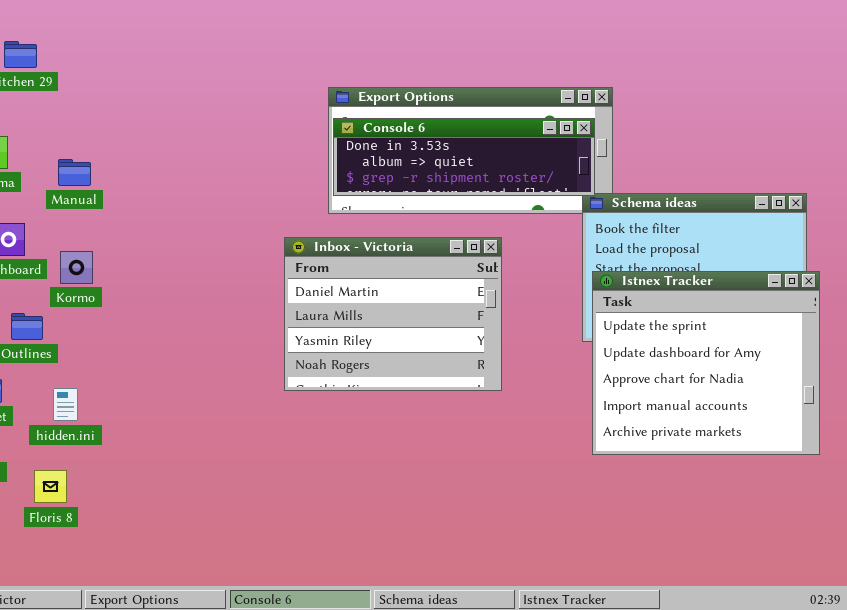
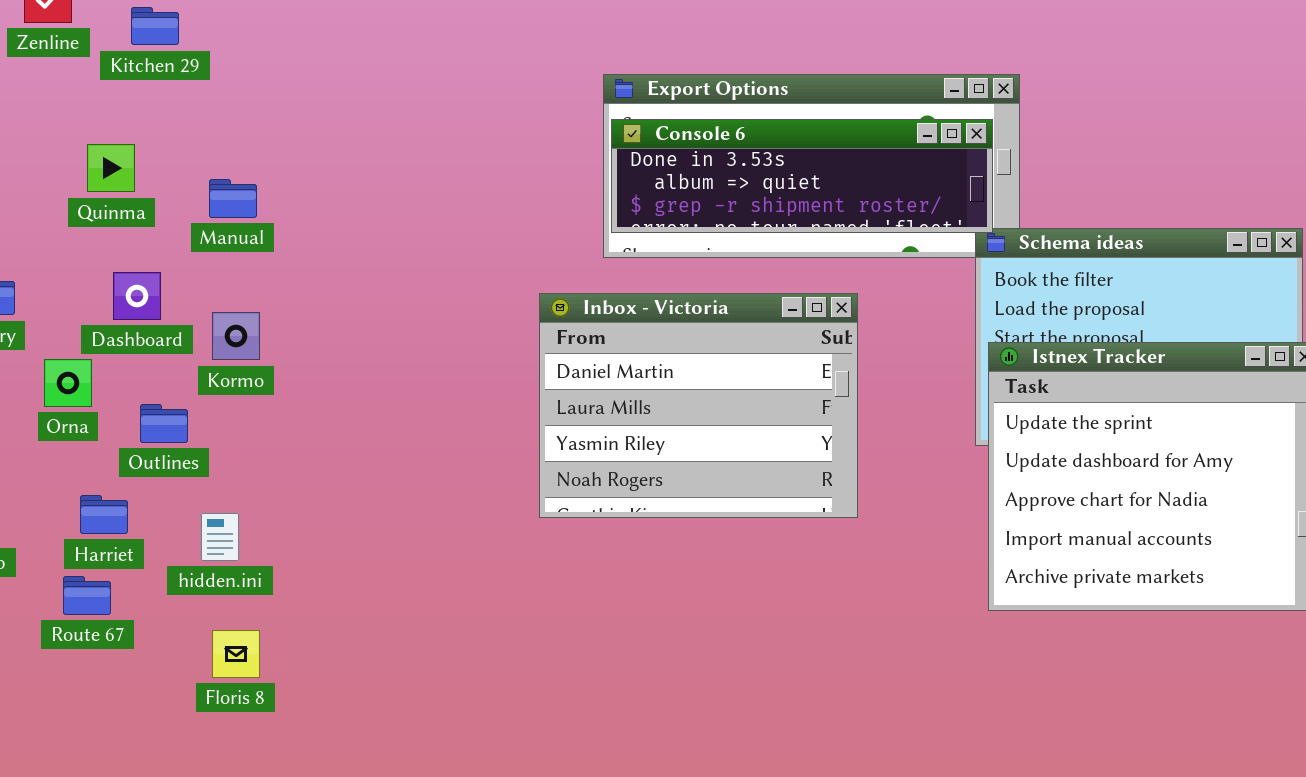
Floris 8: [34,470,67,503] -> [212,630,260,678], moved

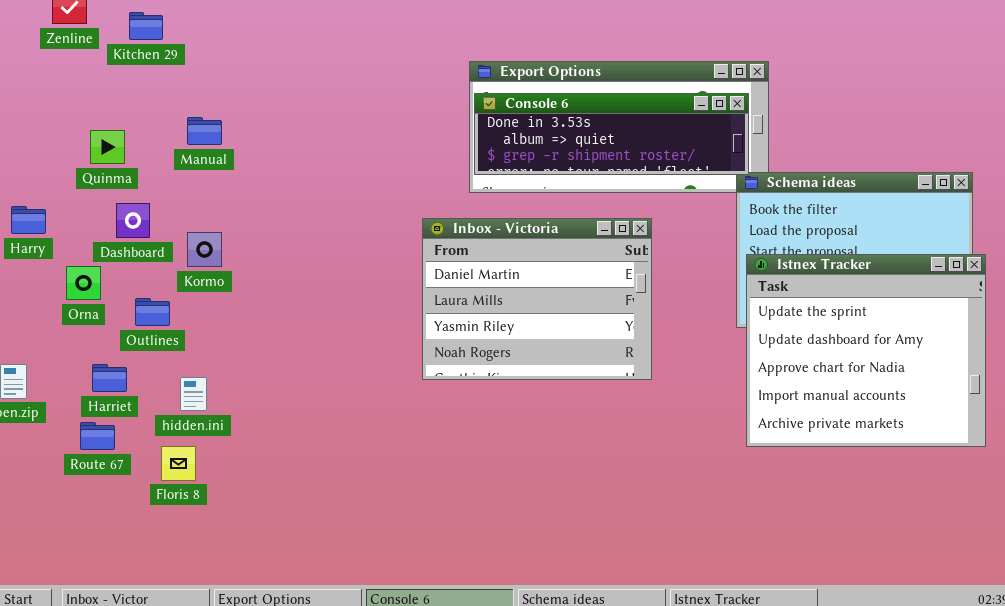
Quinma: [87,144,135,192] -> [90,130,125,164], moved
Manual: [209,179,257,218] -> [187,117,222,145], moved
Floris 8: [212,630,260,678] -> [161,446,196,481], moved

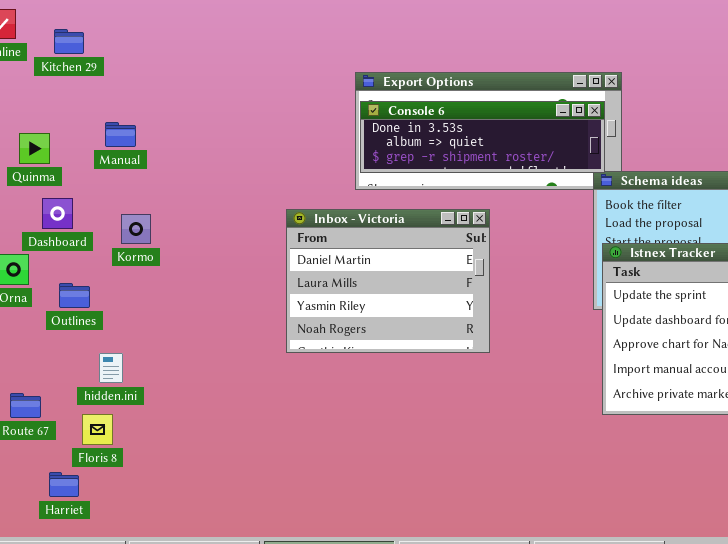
Inbox - Victoria: [422,218,652,380] -> [286,209,490,353], moved
Kormo: [187,232,222,267] -> [121,214,151,244], moved
Harriet: [92,364,127,392] -> [49,472,79,497], moved

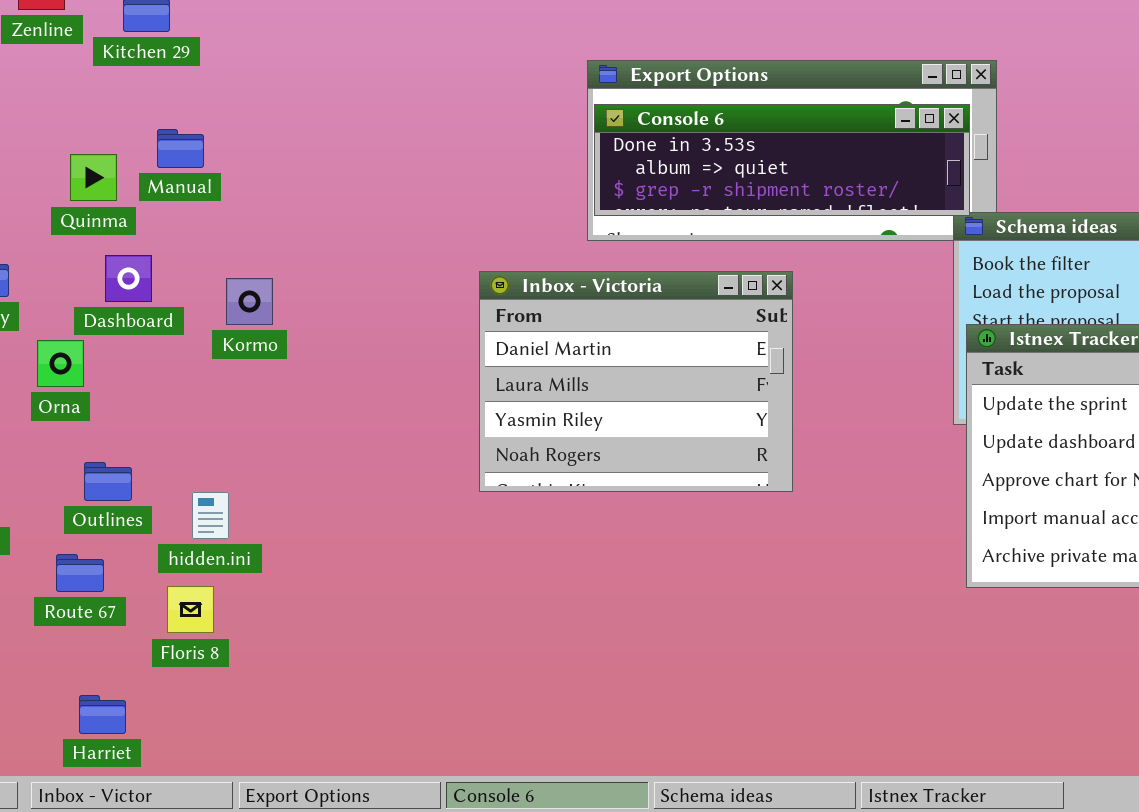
Manual: [105,122,136,147] -> [157,129,204,168], moved
Outlines: [59,283,90,308] -> [84,462,132,501], moved
Harriet: [49,472,79,497] -> [79,695,126,734], moved

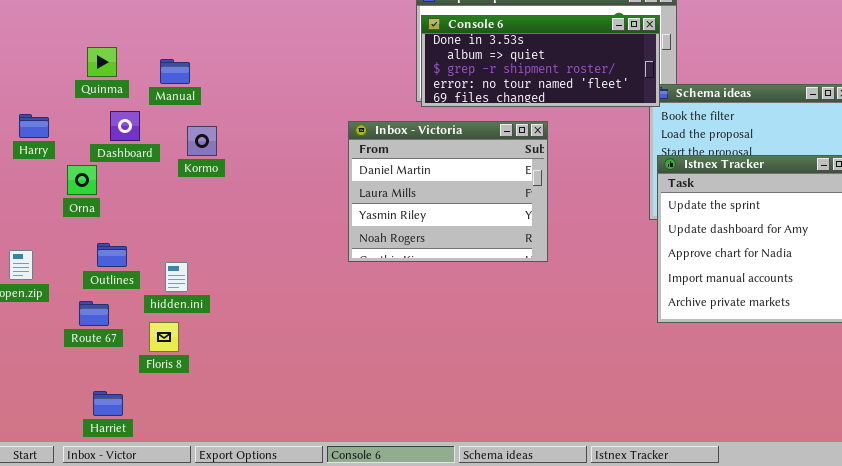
Console 6: [594,104,970,216] -> [421,15,660,107], resized
Manual: [157,129,204,168] -> [160,59,190,84], moved

